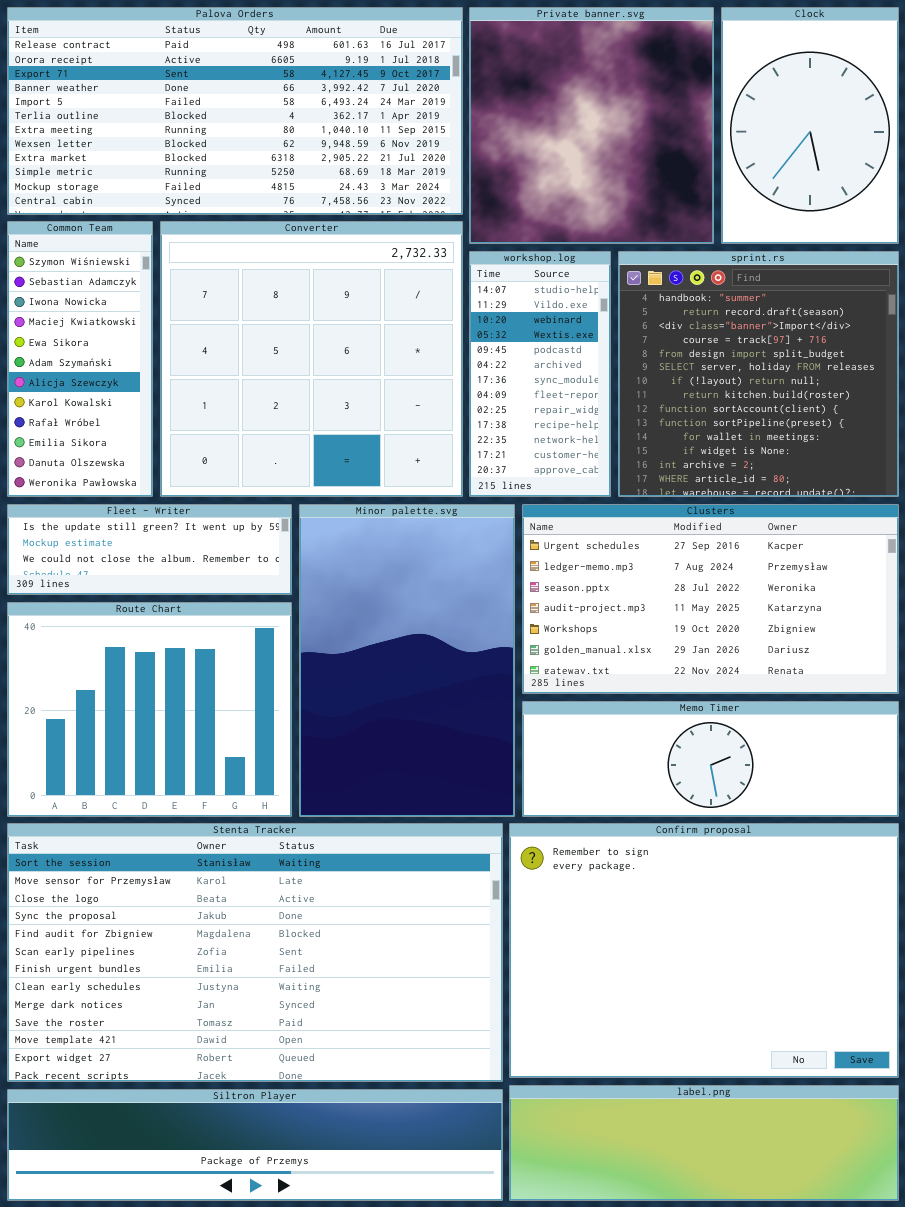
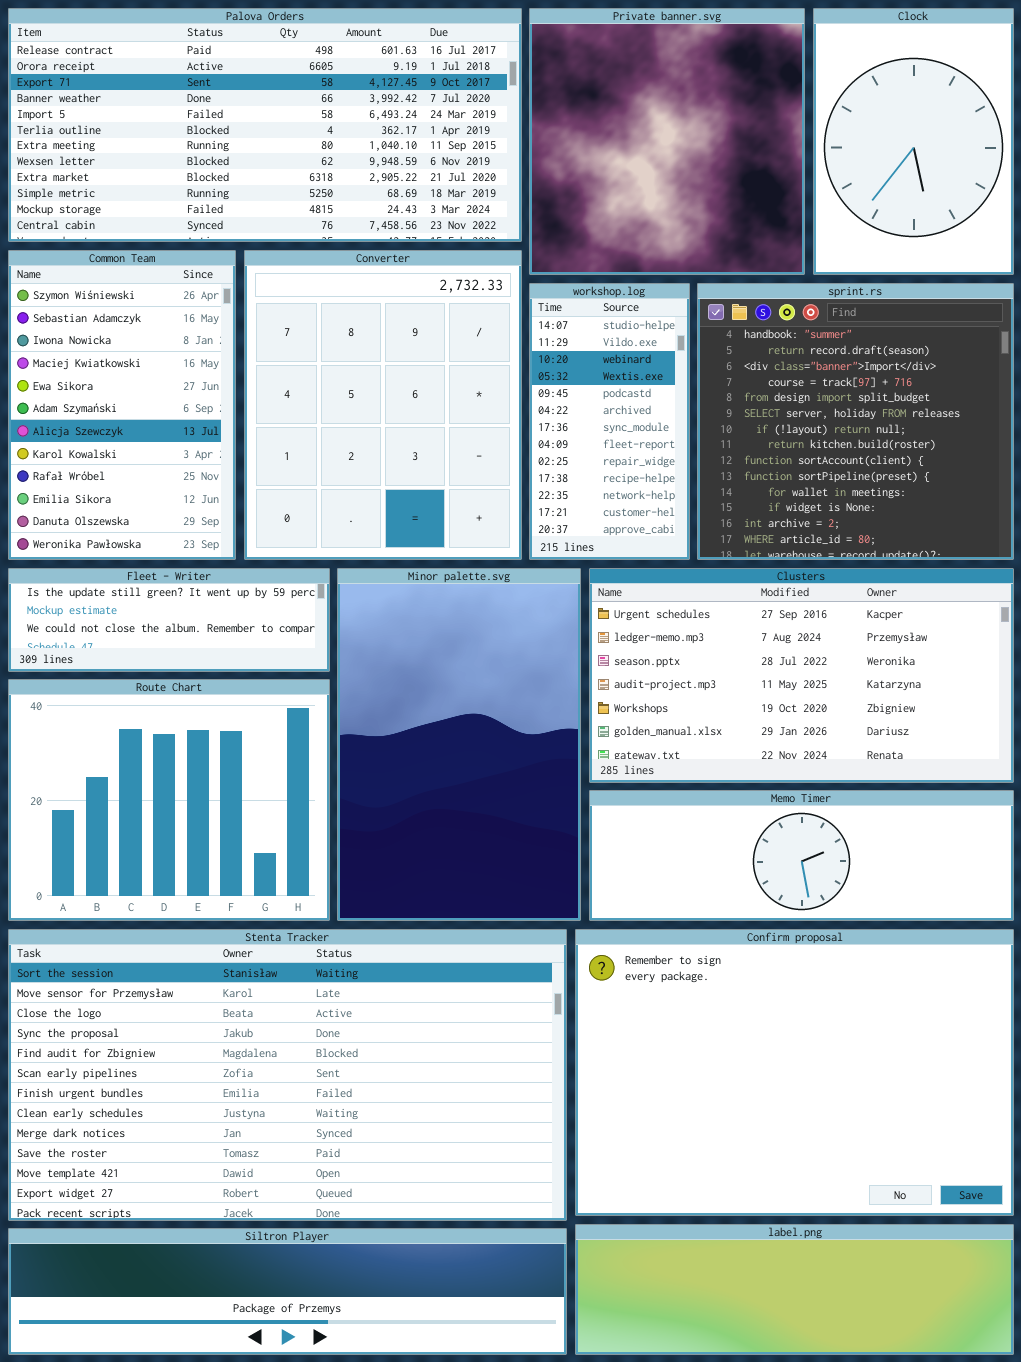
Common Team: [7,221,153,497] -> [8,250,236,560], resized
Converter: [160,221,463,497] -> [244,250,522,560], resized

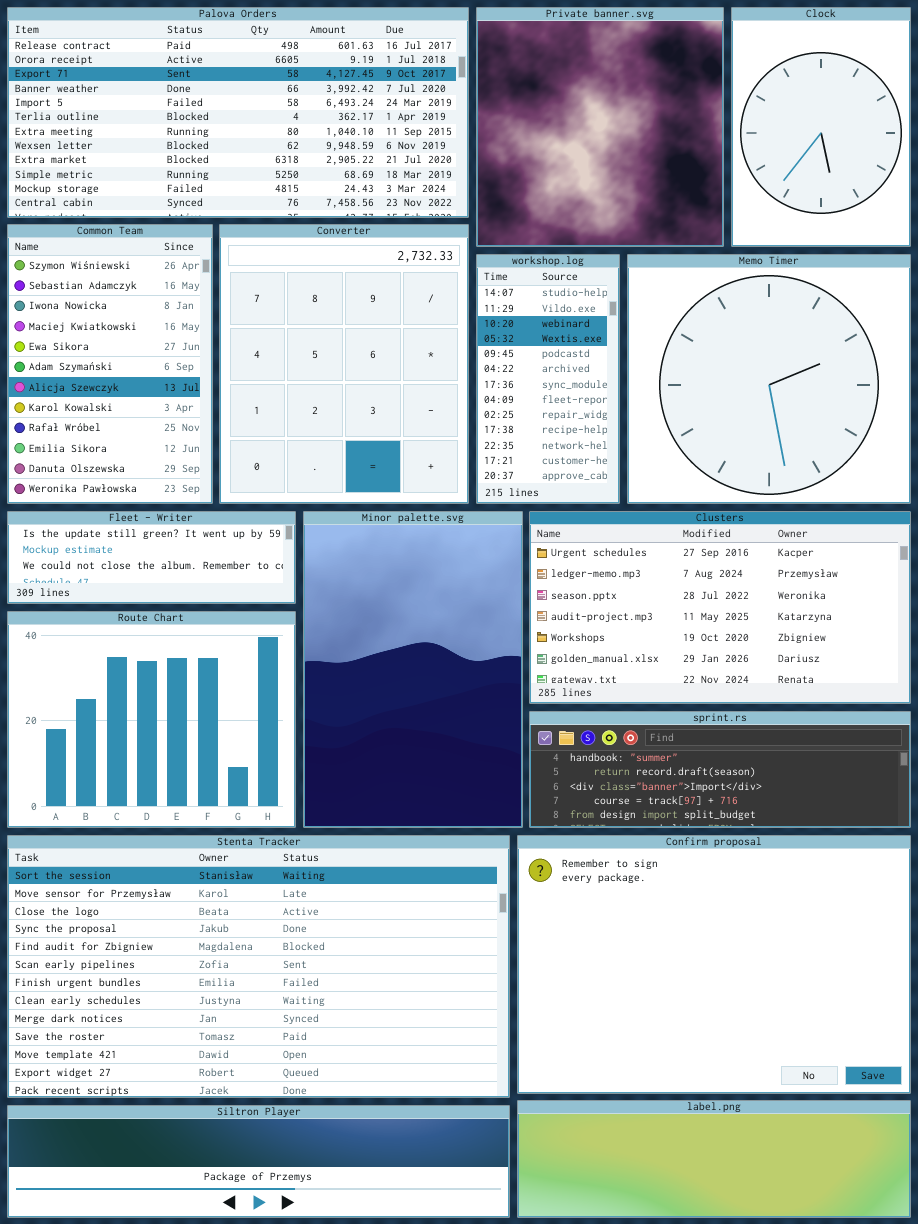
sprint.rs: [697,283,1014,560] -> [529,711,911,828], moved, resized
Memo Timer: [589,790,1014,921] -> [627,254,911,504], moved, resized

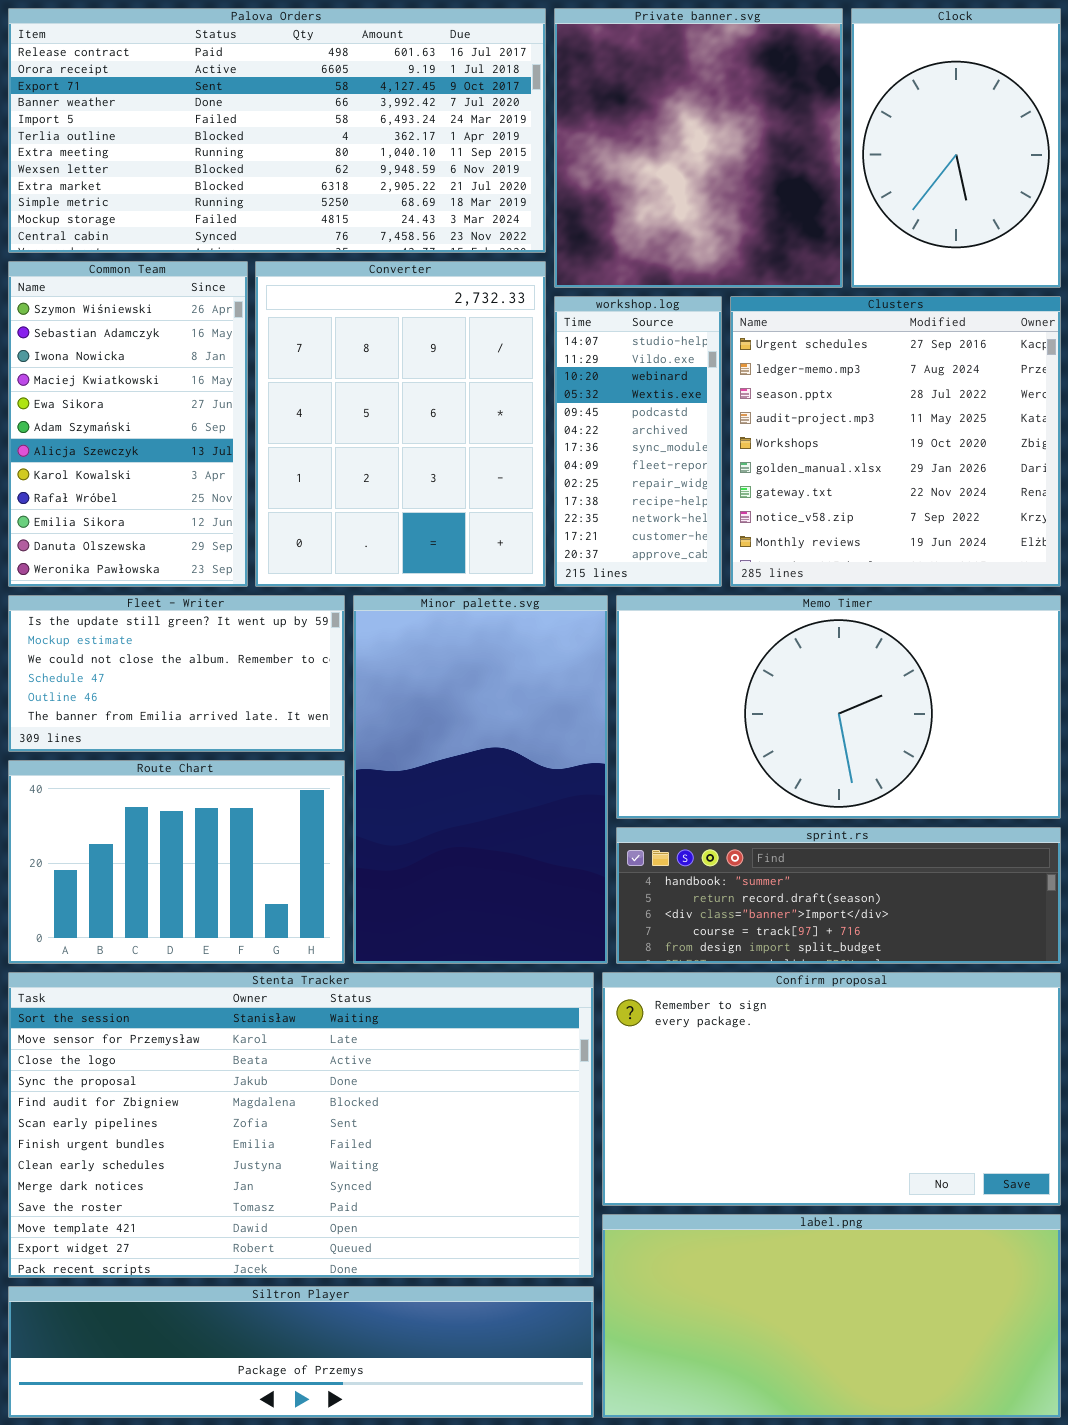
Memo Timer: [627,254,911,504] -> [616,595,1061,819], moved, resized
Fleet - Writer: [7,511,296,604] -> [8,595,345,752], resized
Clusters: [529,511,911,704] -> [730,296,1061,587], moved, resized
Route Chart: [7,611,296,828] -> [8,760,345,964], resized
Confirm proposal: [517,835,911,1094] -> [602,972,1061,1206], resized
label.png: [517,1100,911,1218] -> [602,1214,1061,1418], resized

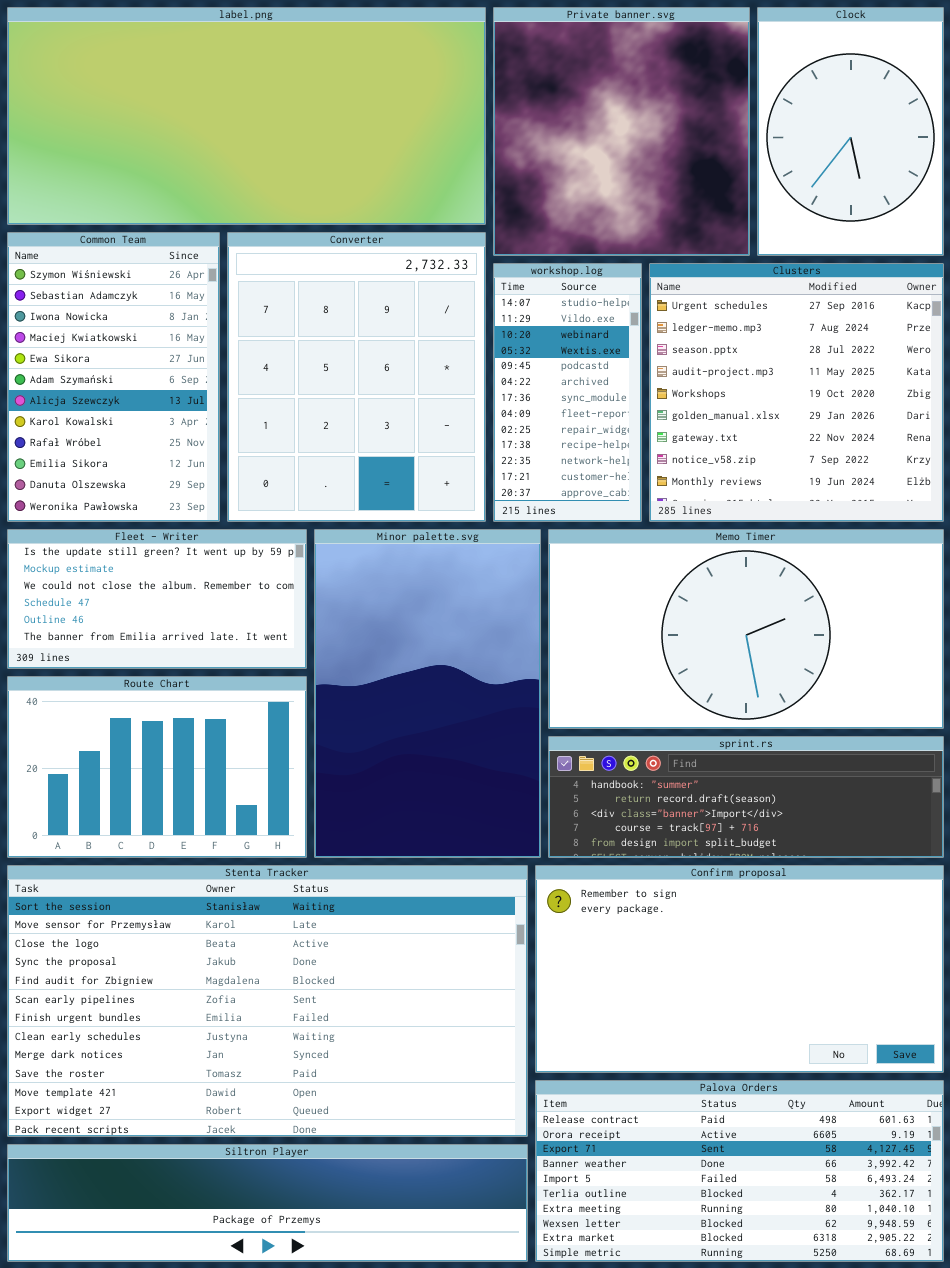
Palova Orders: [8,8,546,253] -> [535,1080,944,1262], moved, resized
label.png: [602,1214,1061,1418] -> [7,7,486,225], moved, resized

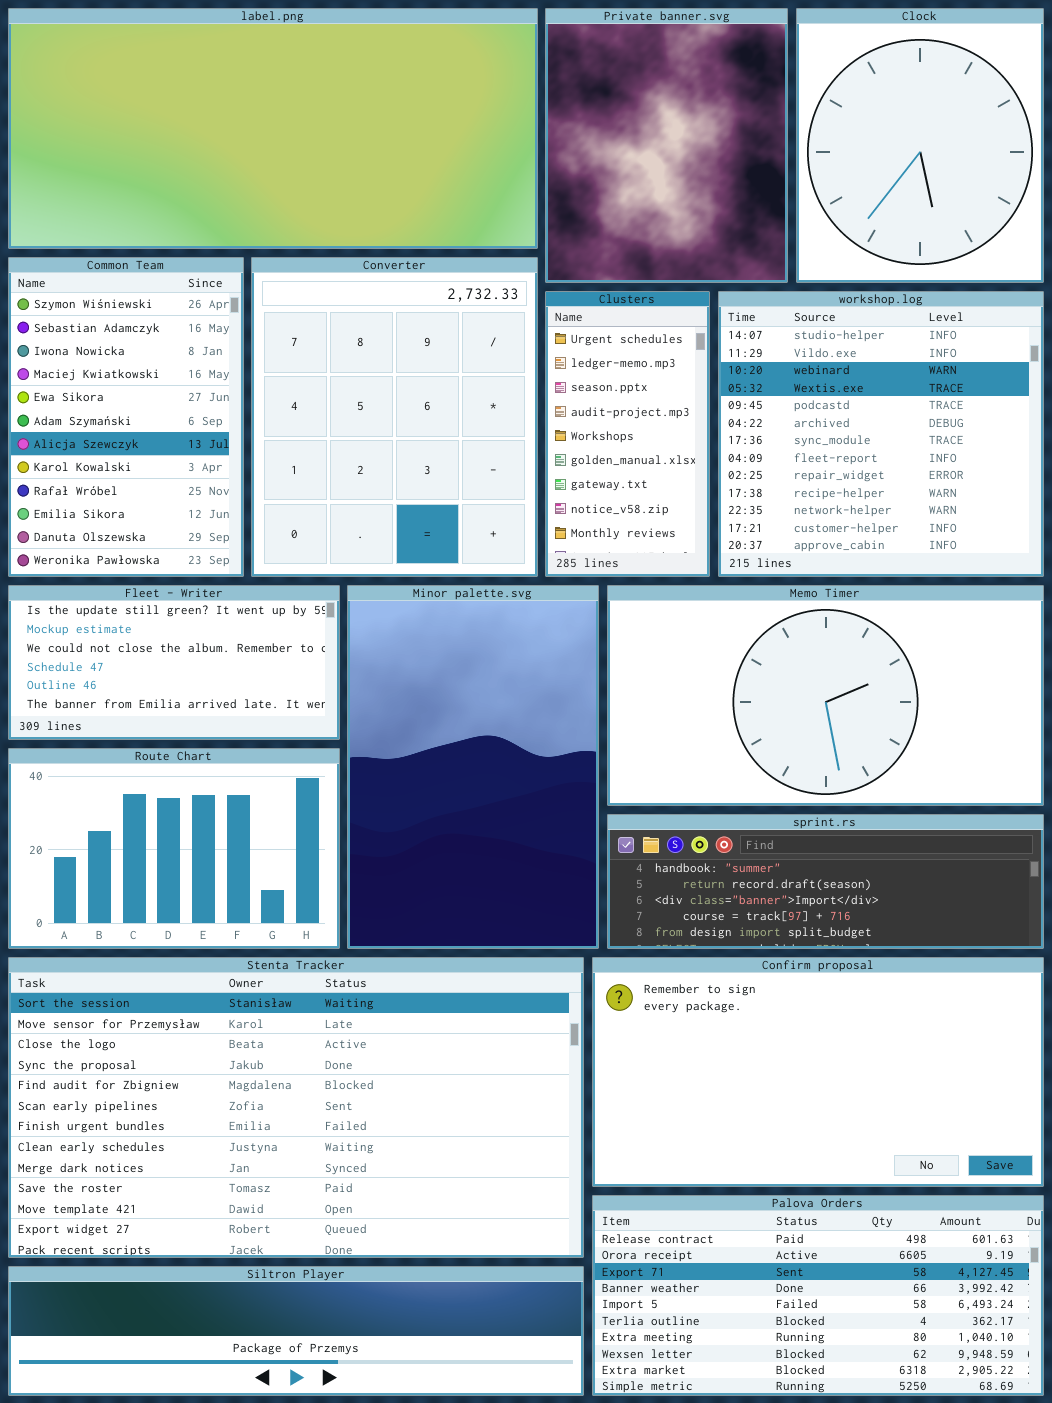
Private banner.svg: [493,7,750,256] -> [545,8,788,283], resized
Clock: [757,7,944,256] -> [796,8,1044,283], resized
workshop.log: [493,263,642,522] -> [718,291,1044,577], moved, resized
Clusters: [649,263,944,522] -> [545,291,710,577], moved, resized

